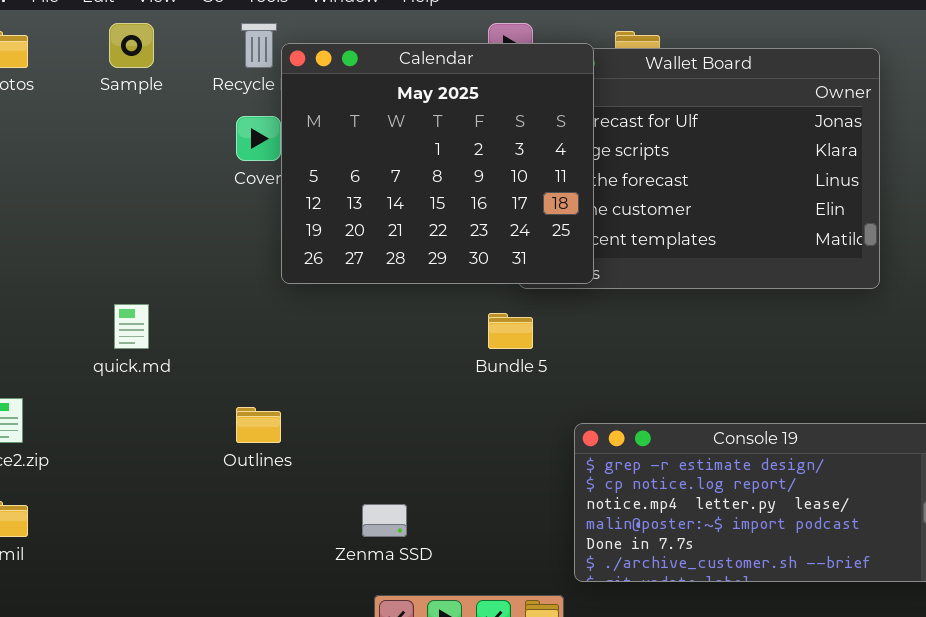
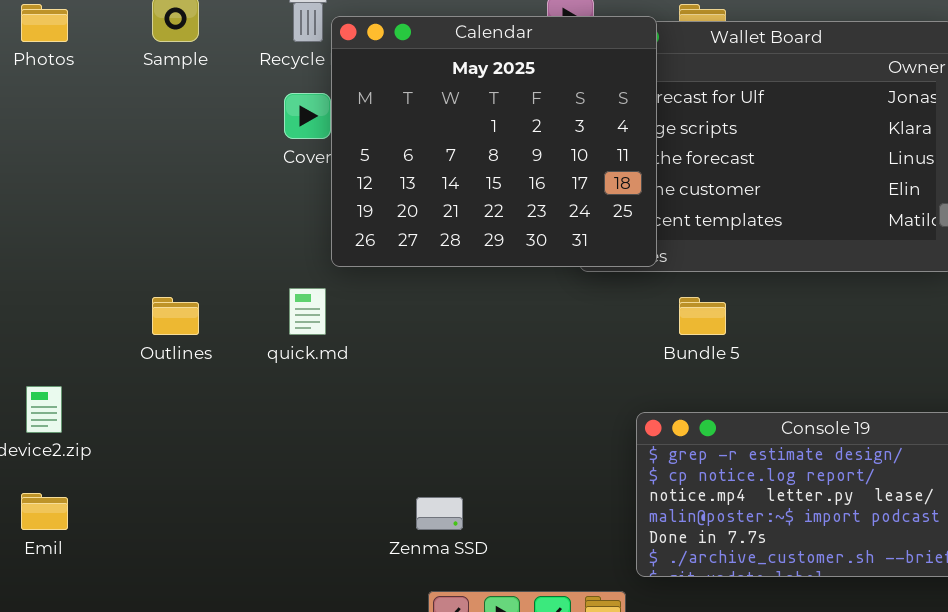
quick.md: [114,304,149,349] -> [289,288,326,335], moved
Bundle 5: [488,313,533,349] -> [679,297,726,335], moved
Outlines: [236,407,281,443] -> [152,297,199,335], moved

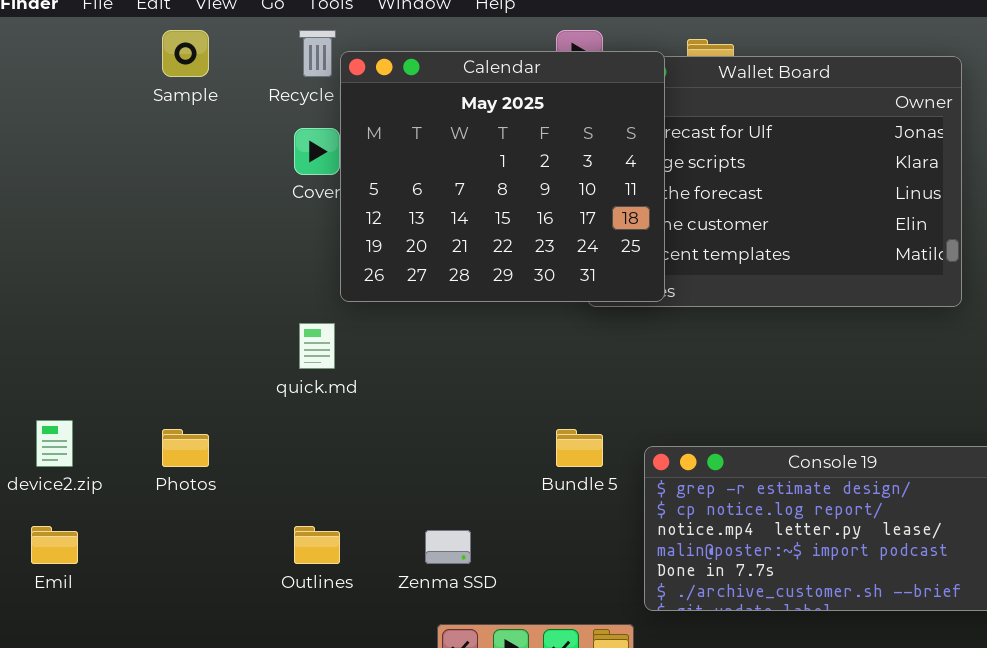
Photos: [21,4,68,42] -> [162,429,209,467], moved
Outlines: [152,297,199,335] -> [294,526,340,564], moved
Bundle 5: [679,297,726,335] -> [556,429,603,467], moved

